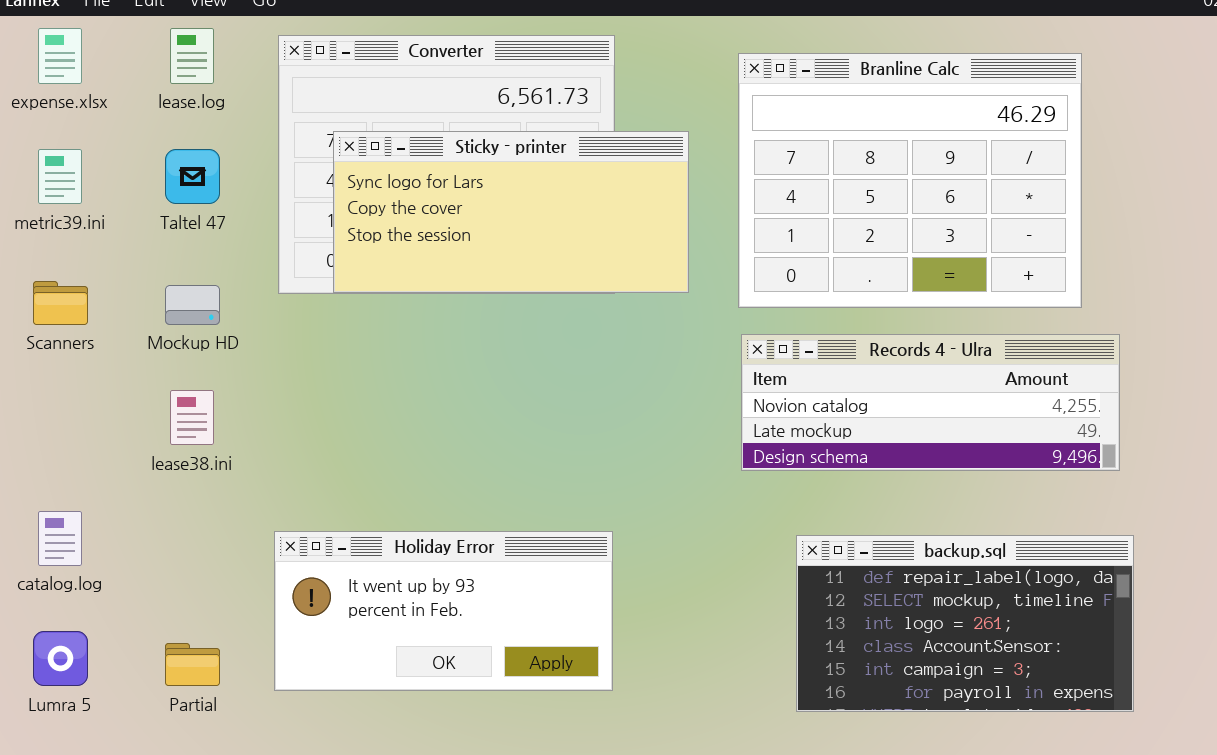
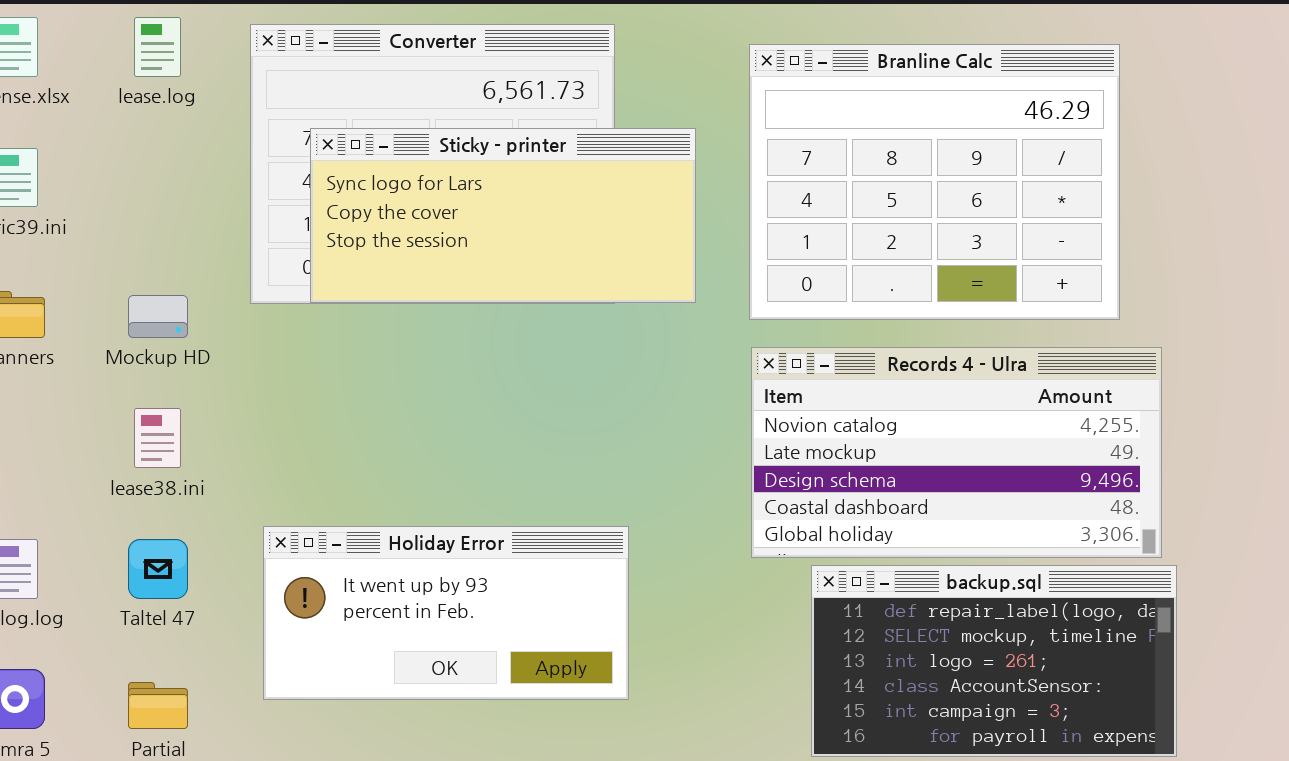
Taltel 47: [165,149,220,204] -> [128,539,188,599], moved
Records 4 - Ulra: [741,334,1120,471] -> [751,347,1162,558], resized
Holiday Error: [274,531,613,691] -> [263,526,629,700], moved

